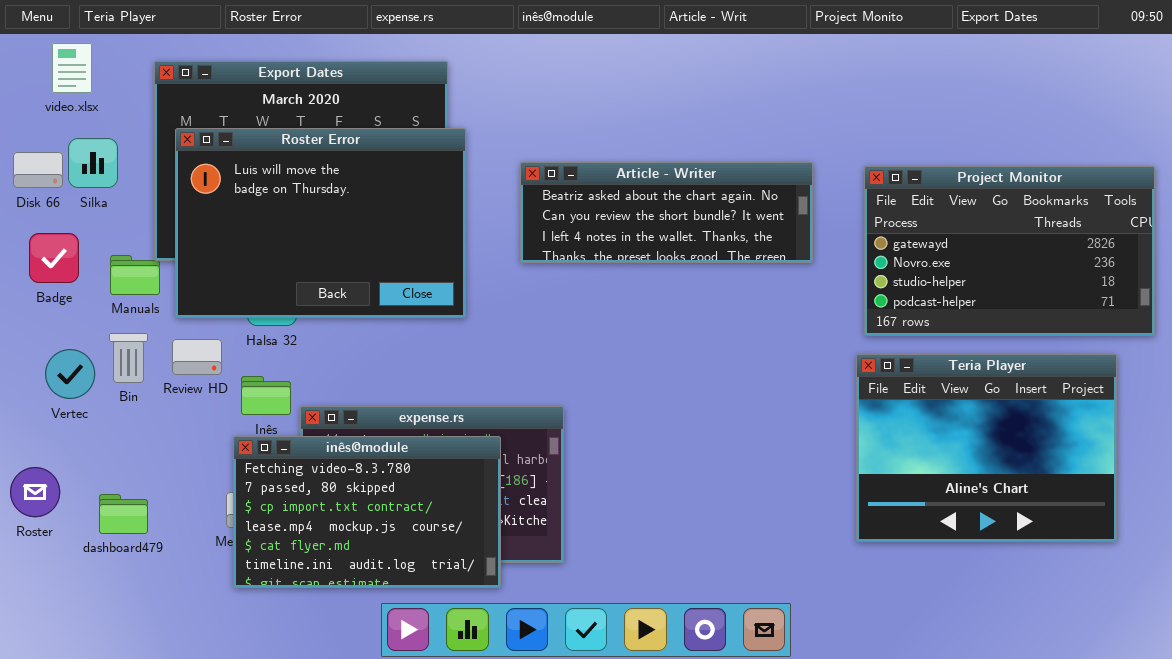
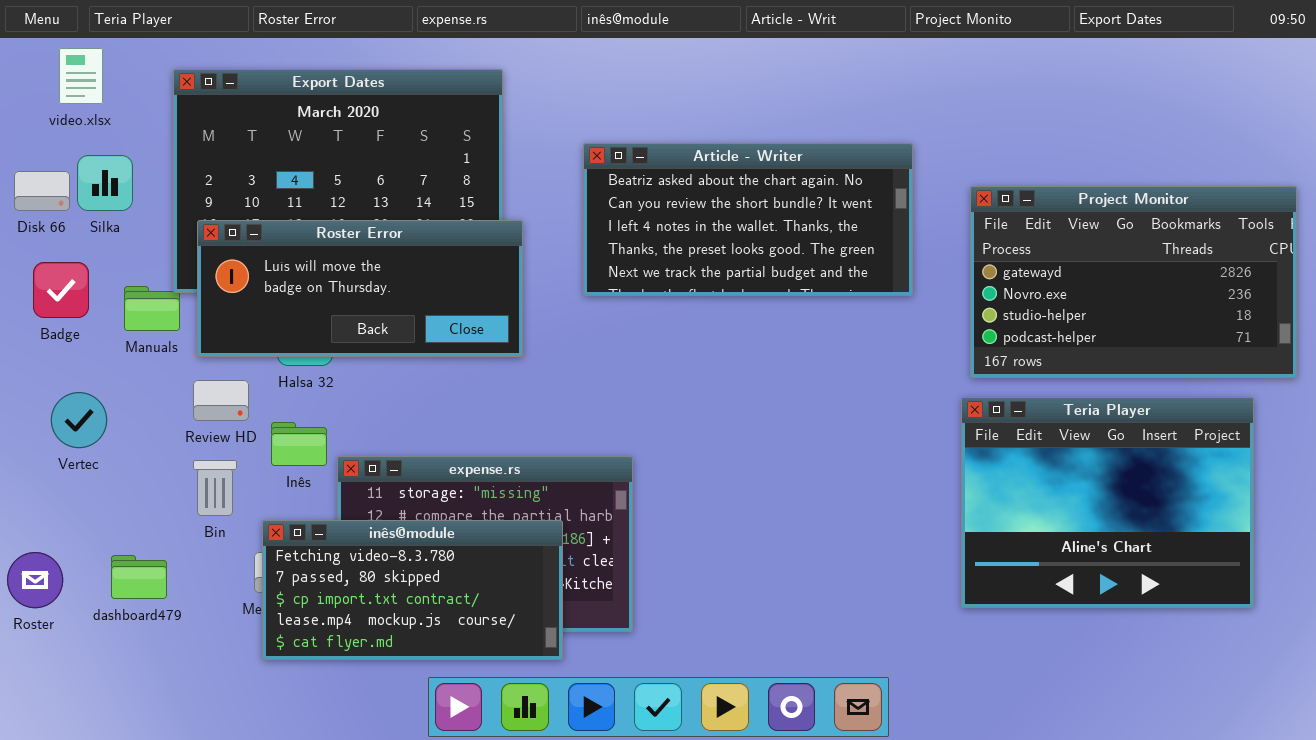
Roster Error: [175,128,466,318] -> [197,220,523,357], resized
Article - Writer: [520,162,813,263] -> [583,143,913,296], resized
Bin: [109,333,148,383] -> [193,460,237,516], moved
inês@module: [233,436,501,588] -> [262,520,563,660], resized
Roster: [10,467,60,517] -> [7,552,63,608], moved

